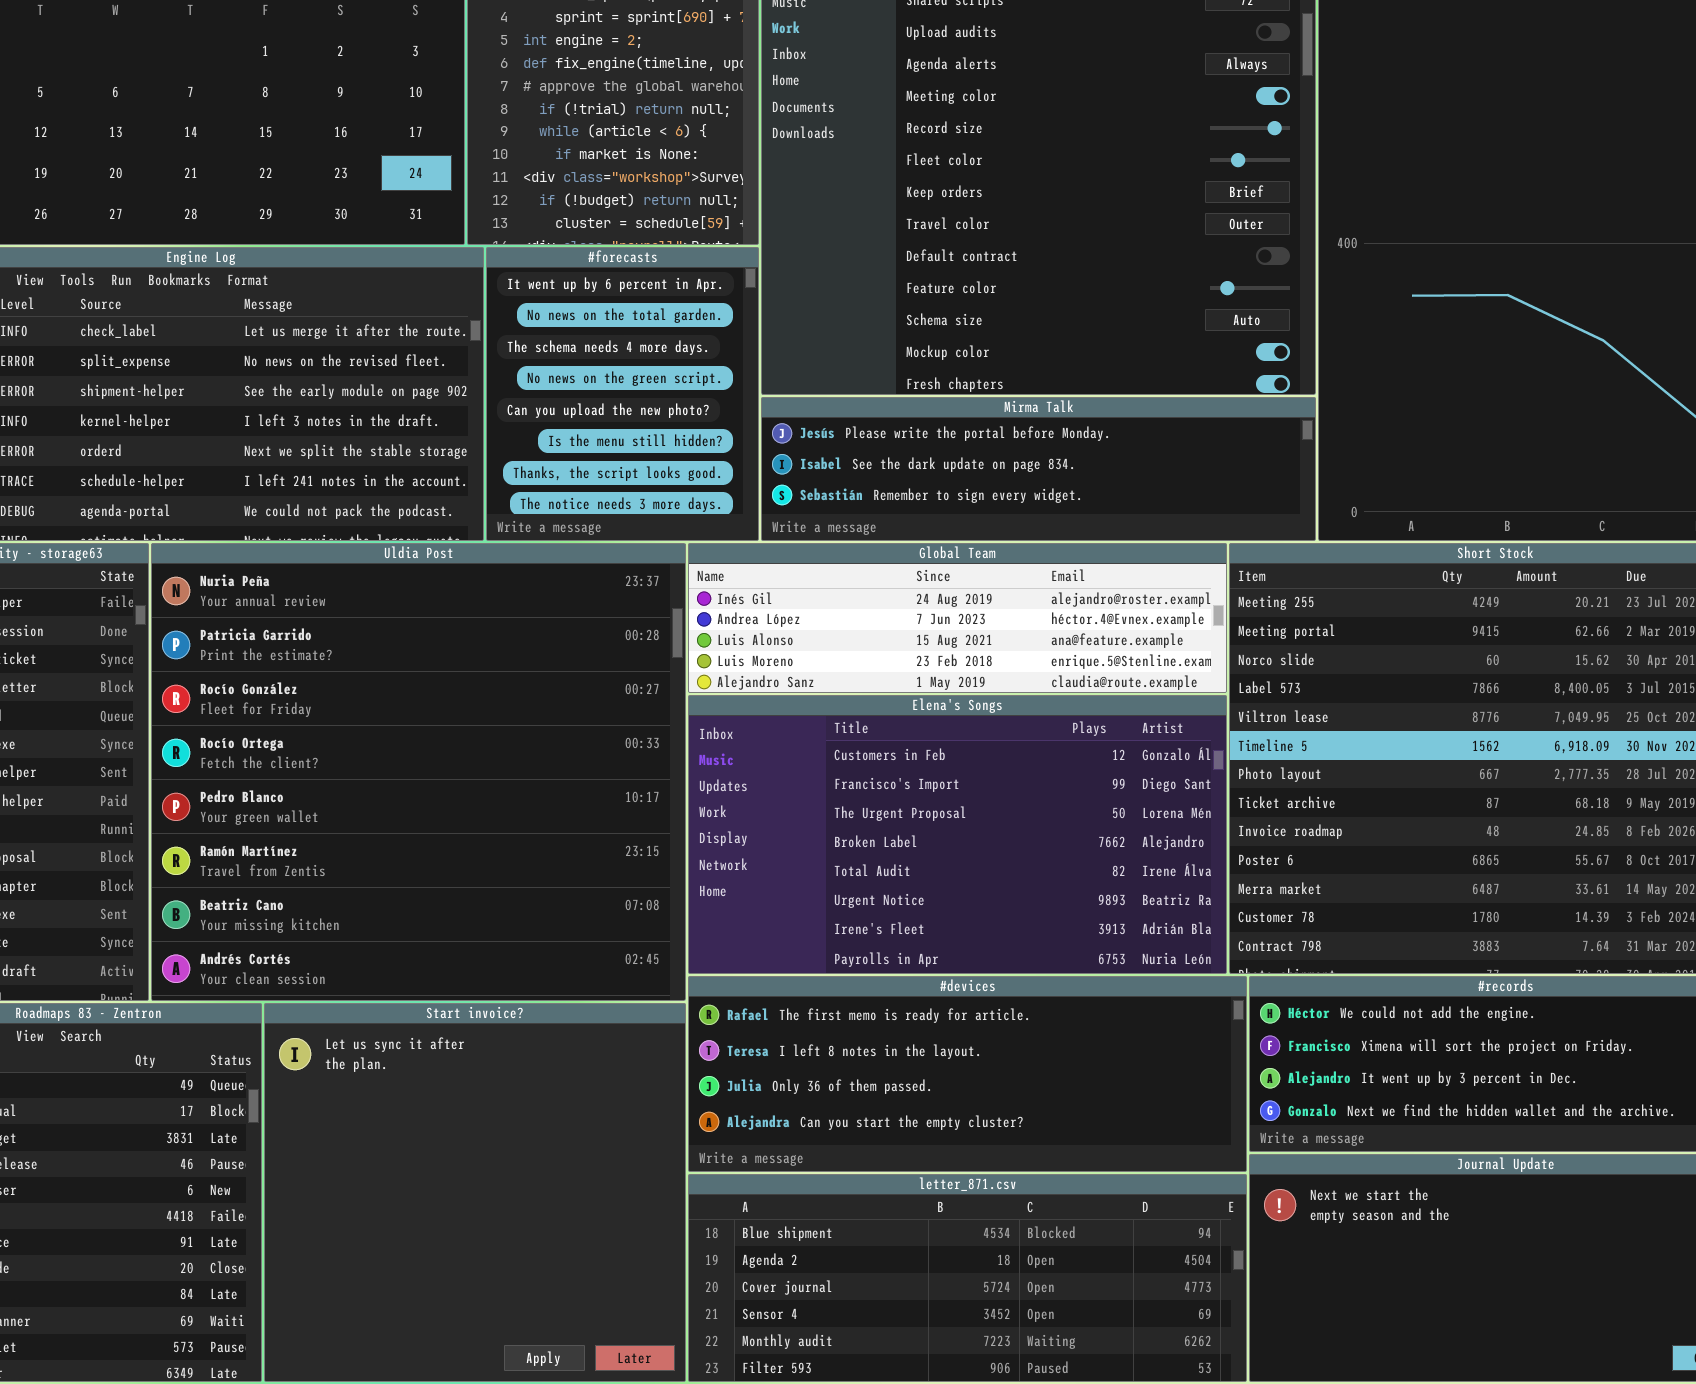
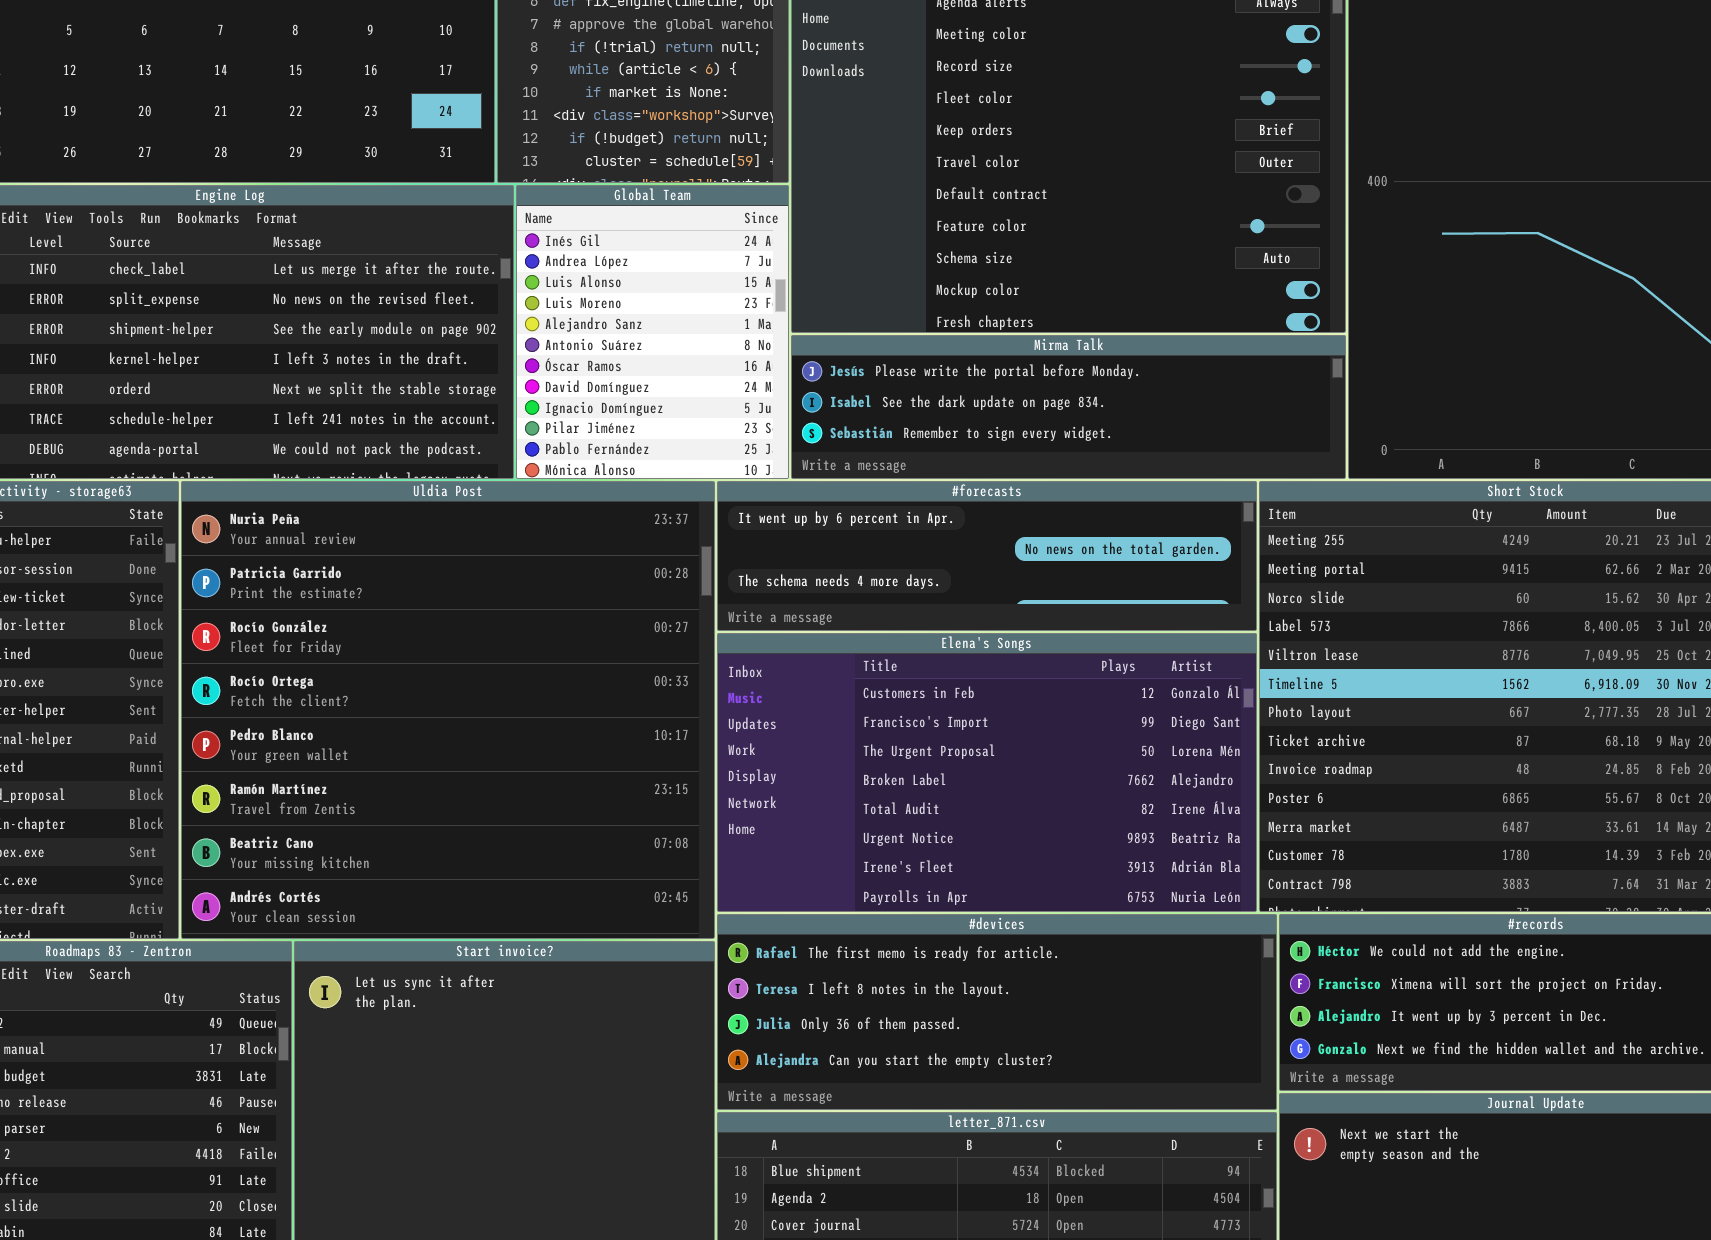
#forecasts: [486,247,759,541] -> [717,481,1257,631], moved, resized
Global Team: [688,543,1227,693] -> [516,185,789,479], moved, resized

